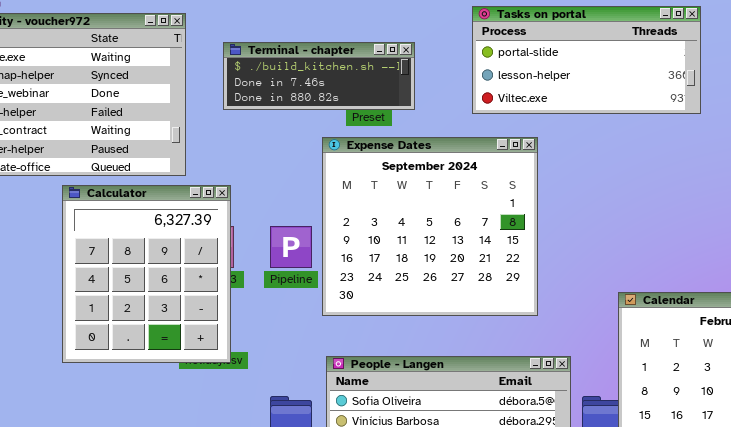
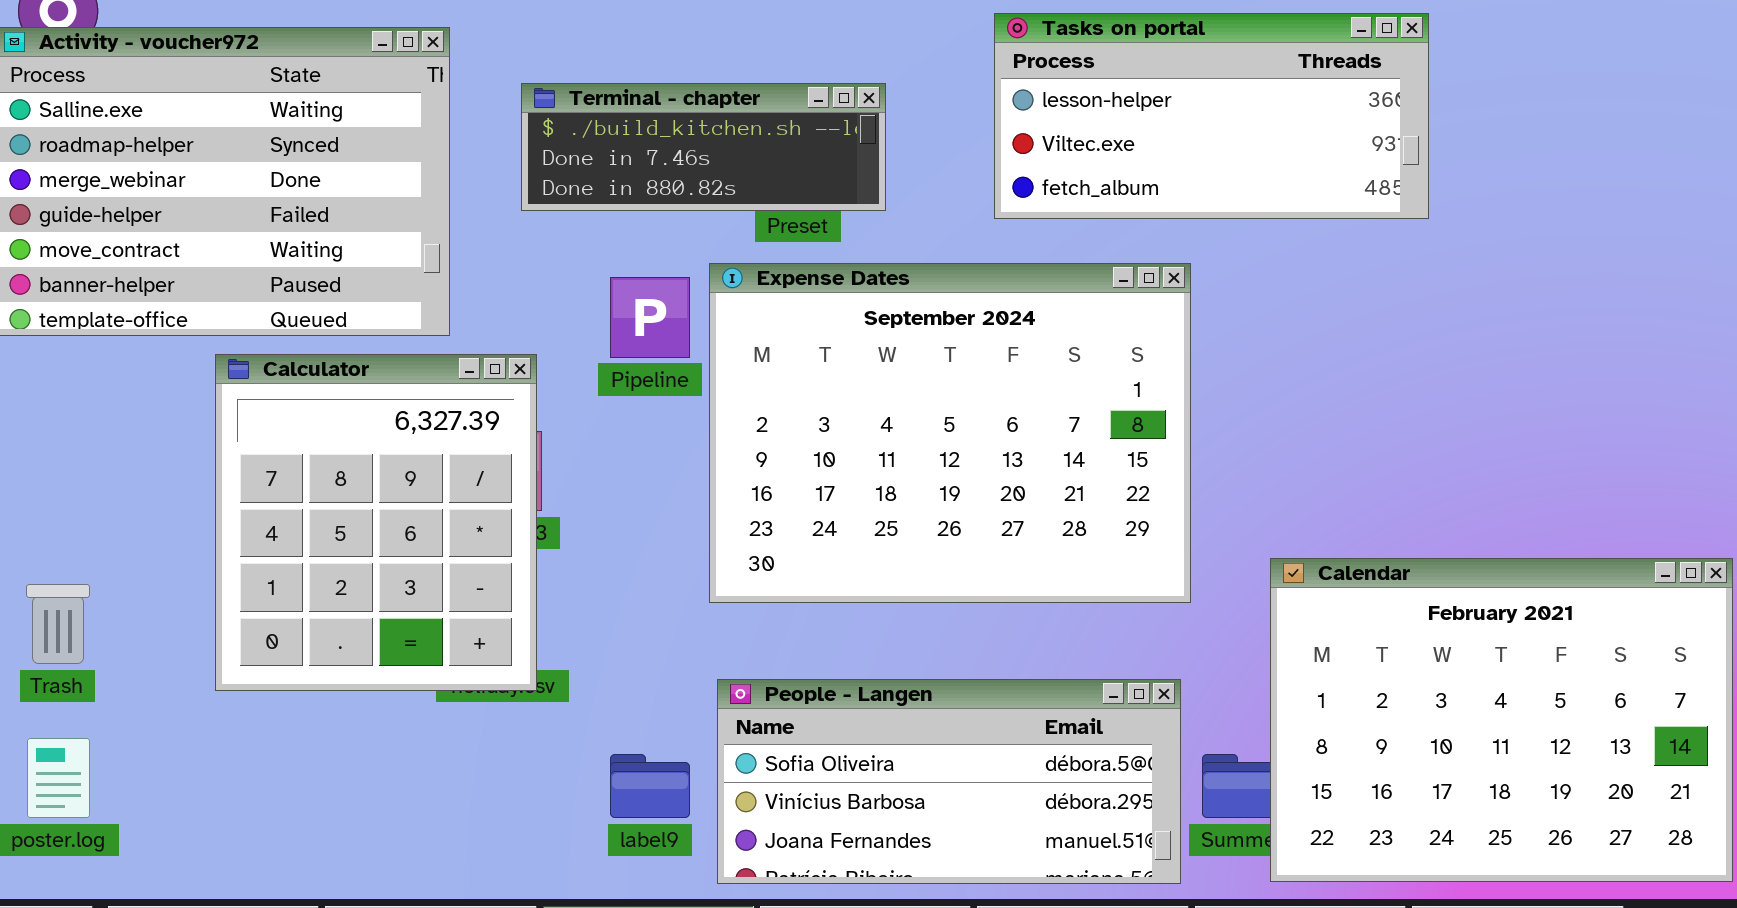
Tasks on portal: [472,6,701,114] -> [994,13,1429,219], scrolled down 1 row
Expense Dates: [322,137,538,316] -> [709,263,1191,603], resized
Pipeline: [270,226,312,268] -> [610,277,690,358], moved

